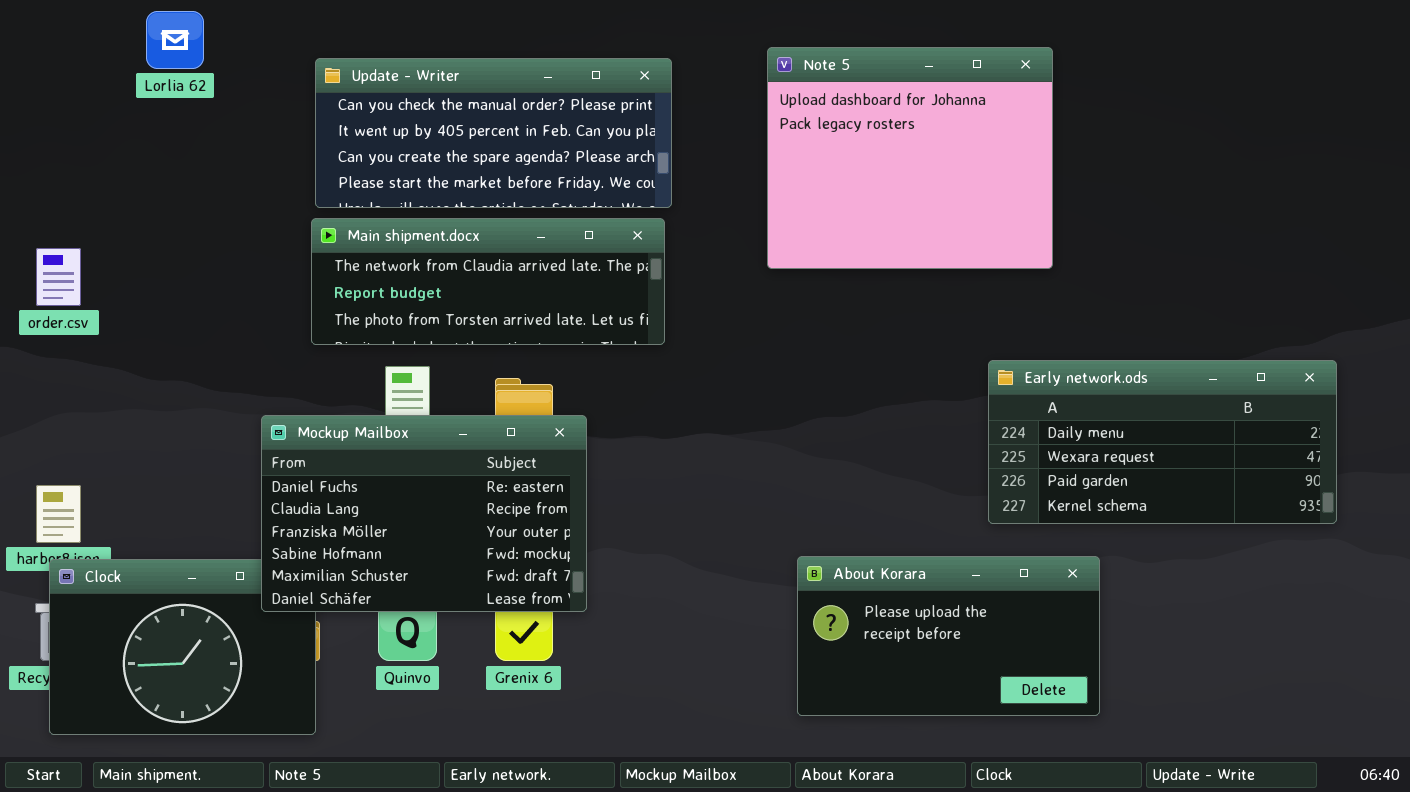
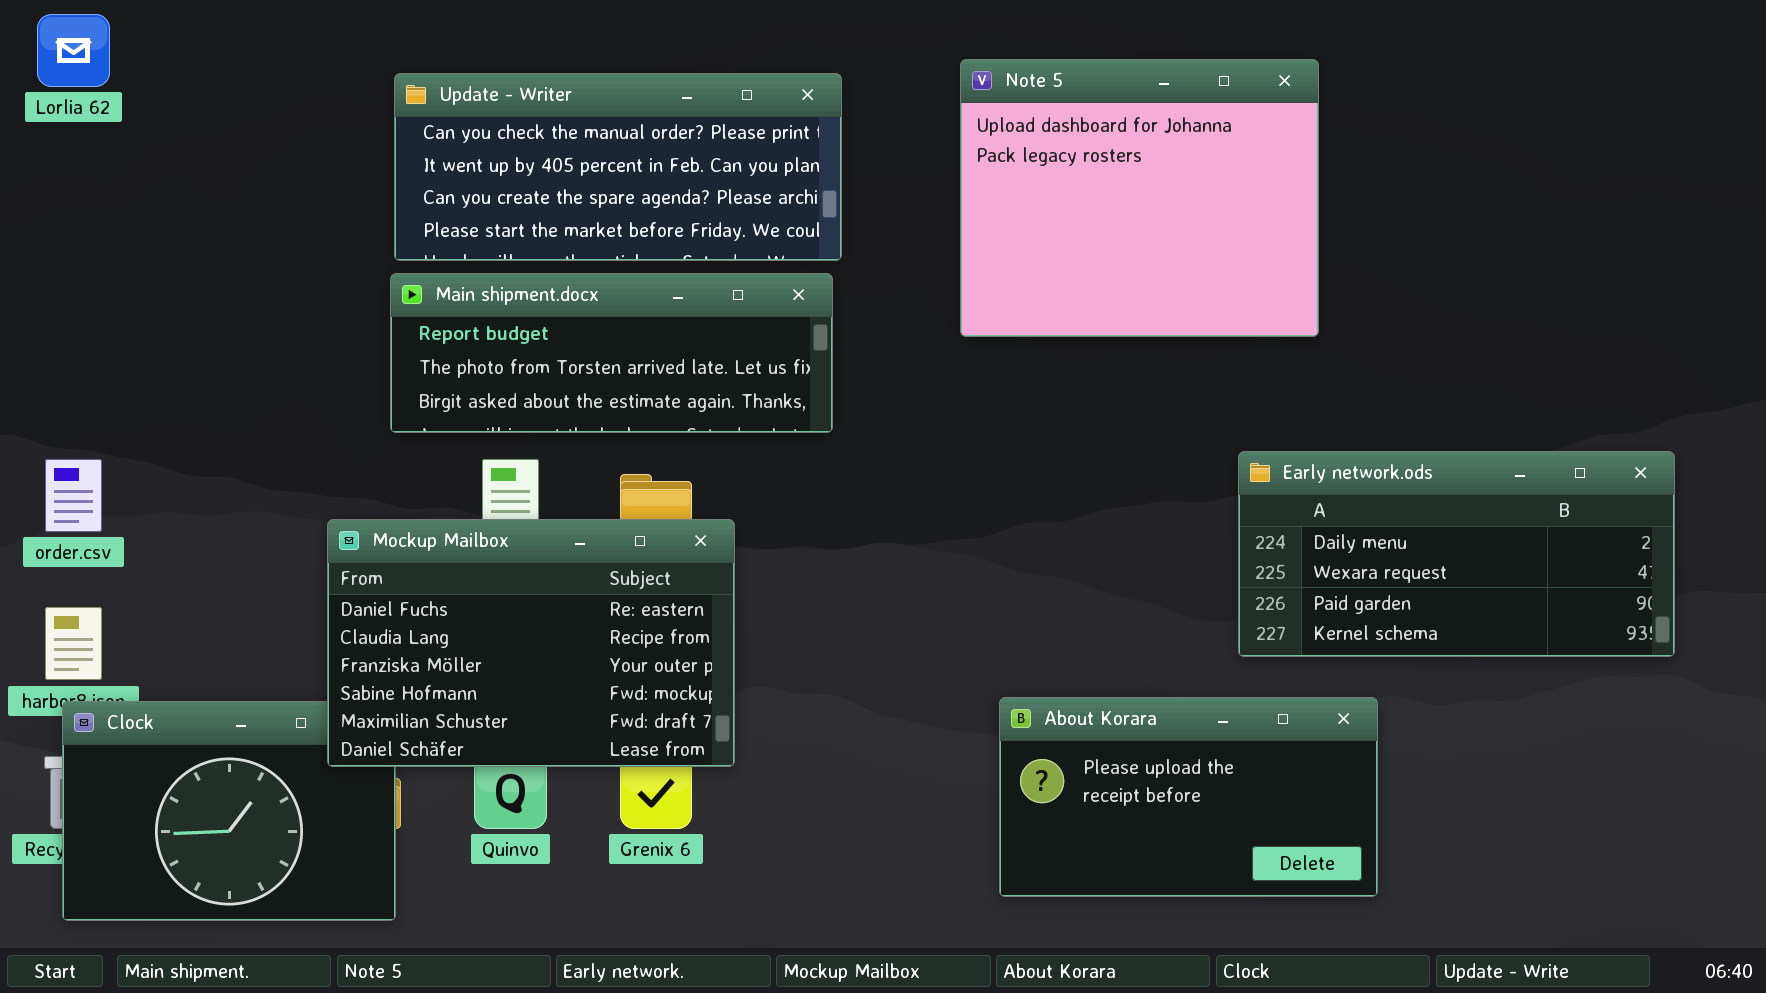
Lorlia 62: [146,11,204,69] -> [37,14,110,87], moved
Main shipment.docx: [311,218,665,345] -> [390,273,833,433], scrolled down 1 row
order.csv: [36,248,81,306] -> [45,459,102,532], moved

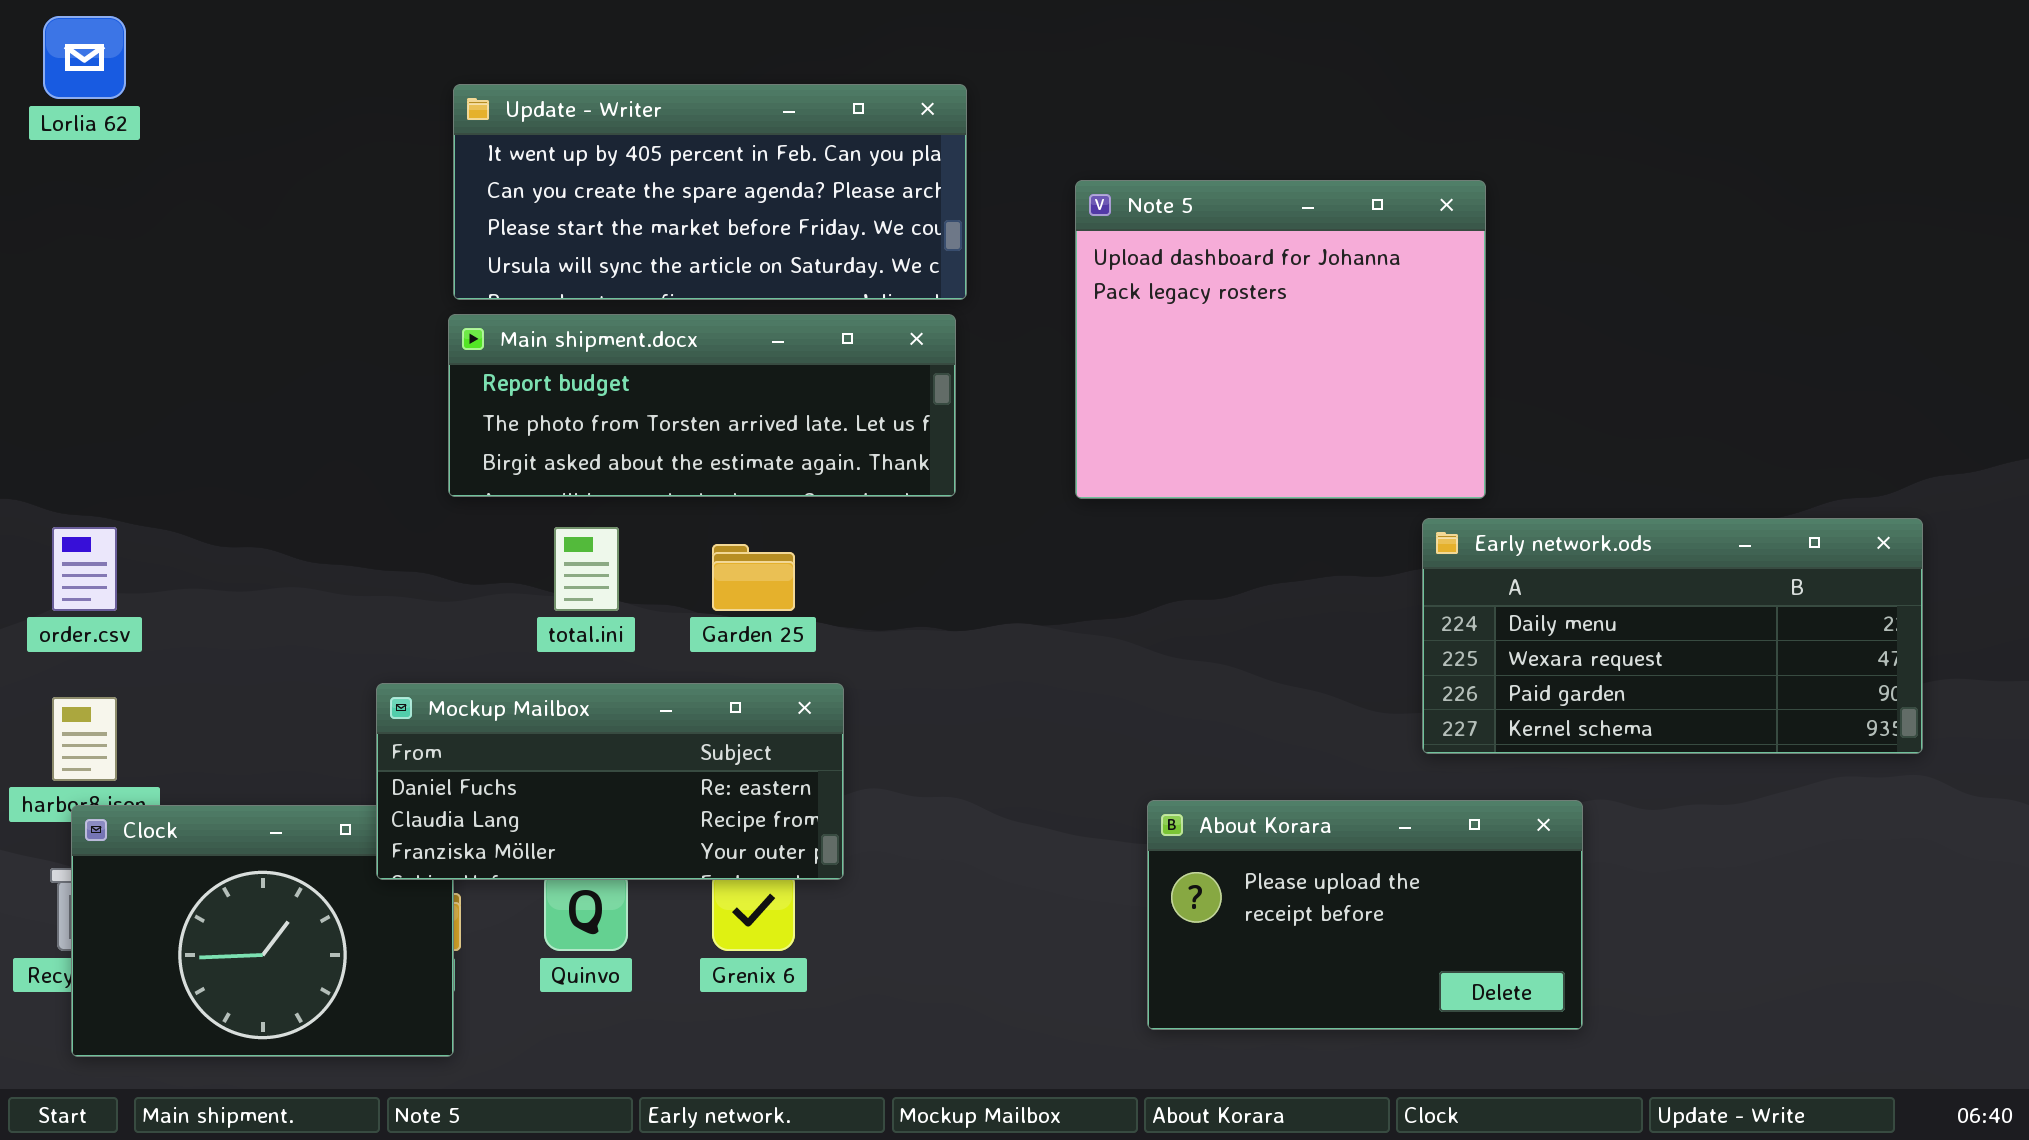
Note 5: [960,59,1319,337] -> [1075,180,1486,499], moved
Update - Writer: [394,73,842,261] -> [453,84,967,300], scrolled down 1 row
Mockup Mailbox: [327,519,735,767] -> [376,683,844,880], resized

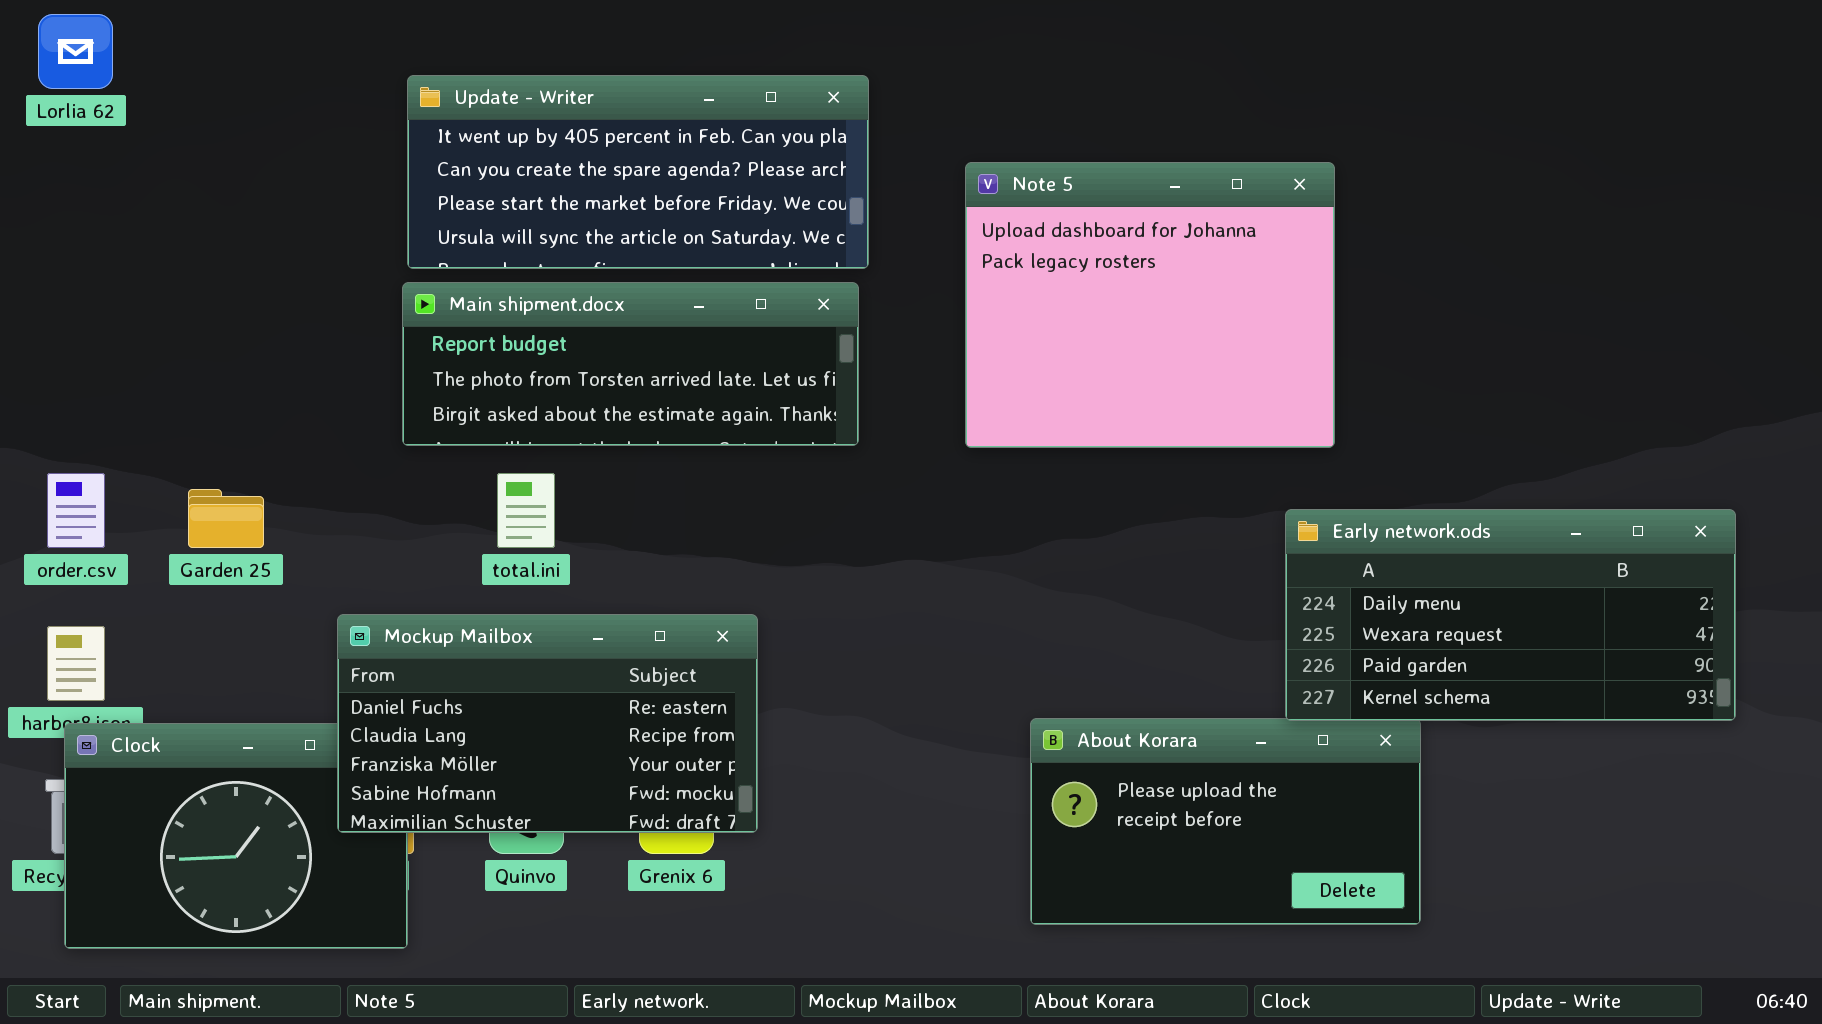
Early network.ods: [1422,518,1923,754] -> [1285,509,1736,721], moved
Garden 25: [712,544,795,611] -> [188,489,264,548], moved
Mockup Mailbox: [376,683,844,880] -> [337,614,758,833], resized

